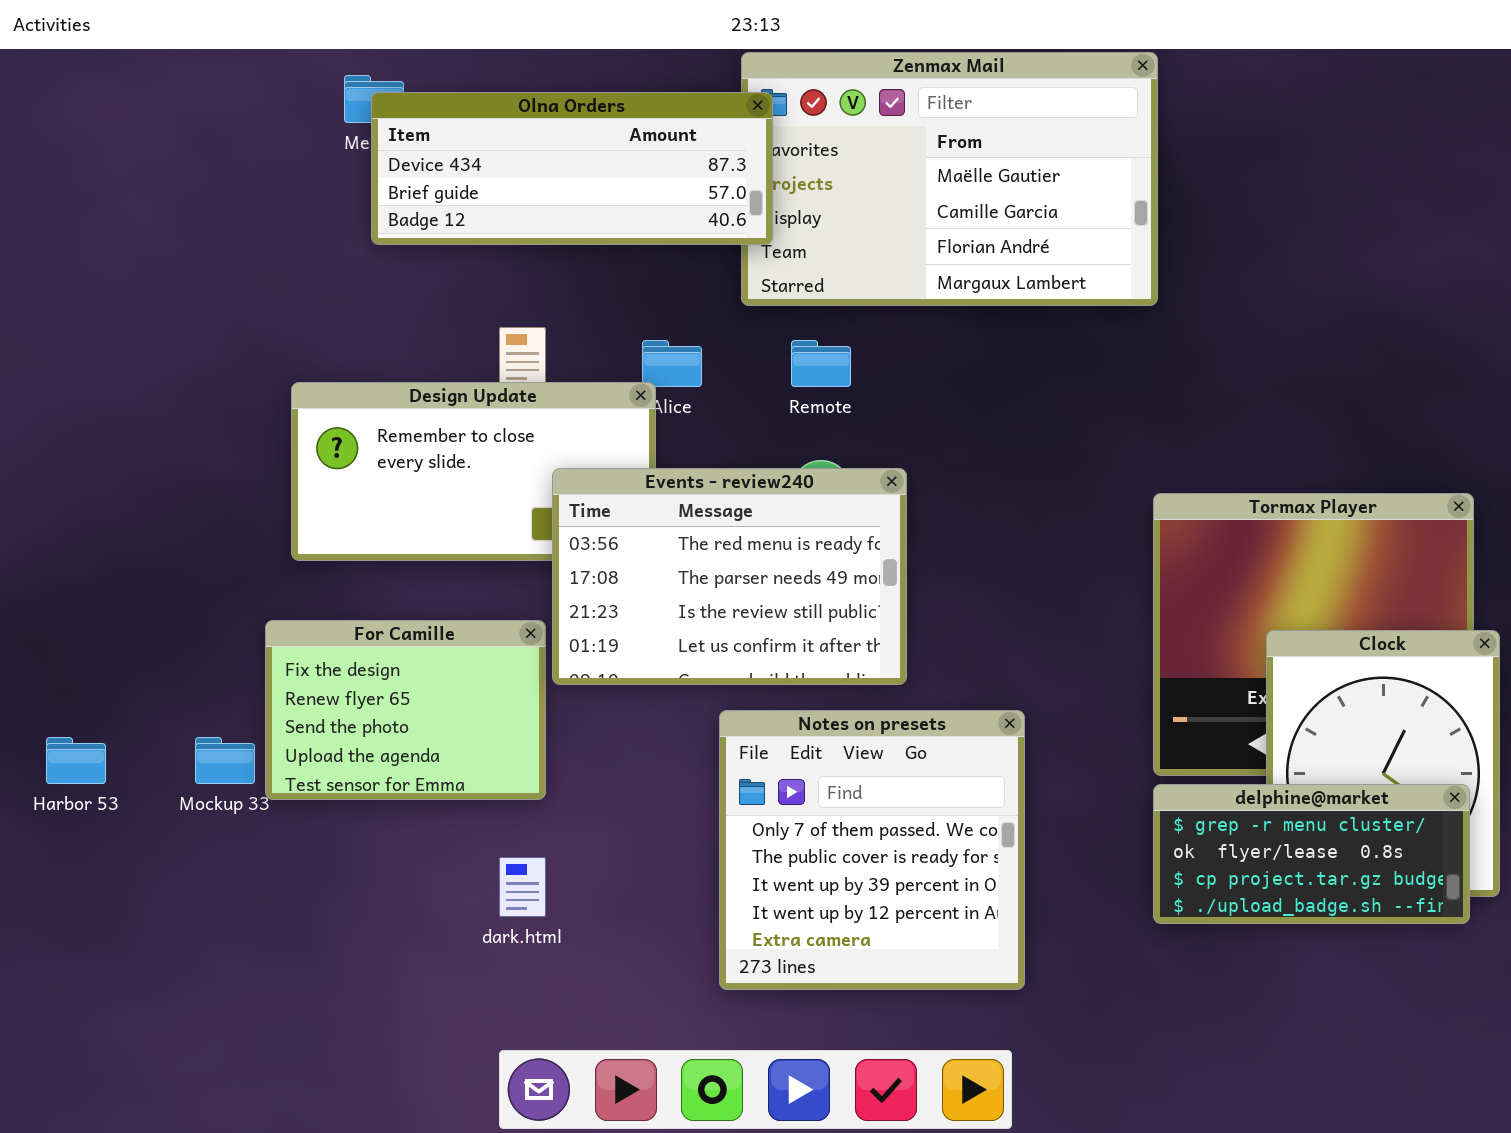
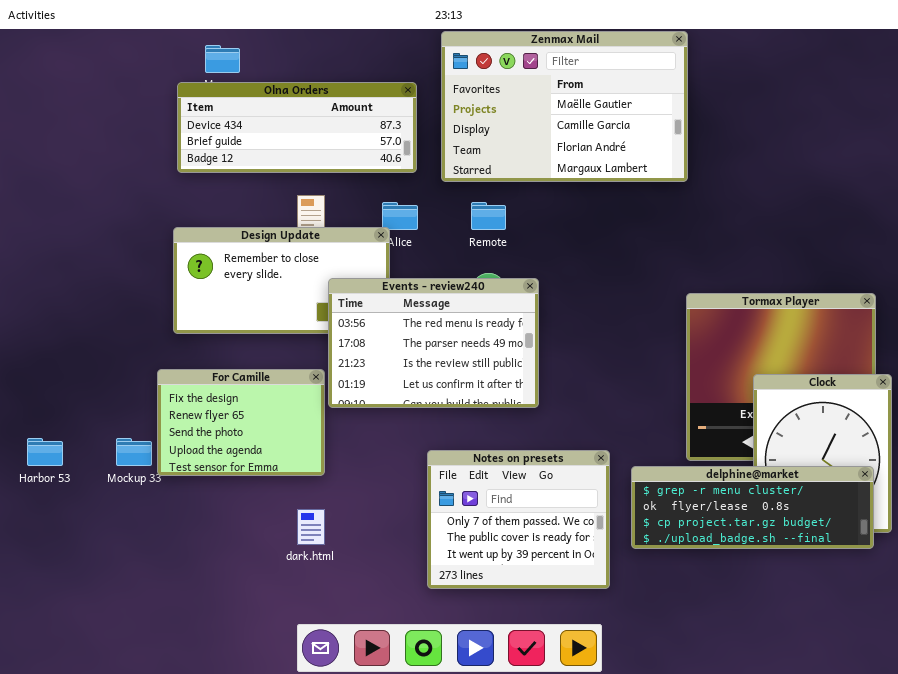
Olna Orders: [371,92,773,245] -> [177,82,417,173], moved
Notes on presets: [719,710,1025,990] -> [427,450,610,589], resized
delphine@market: [1153,784,1470,924] -> [631,466,874,549], resized

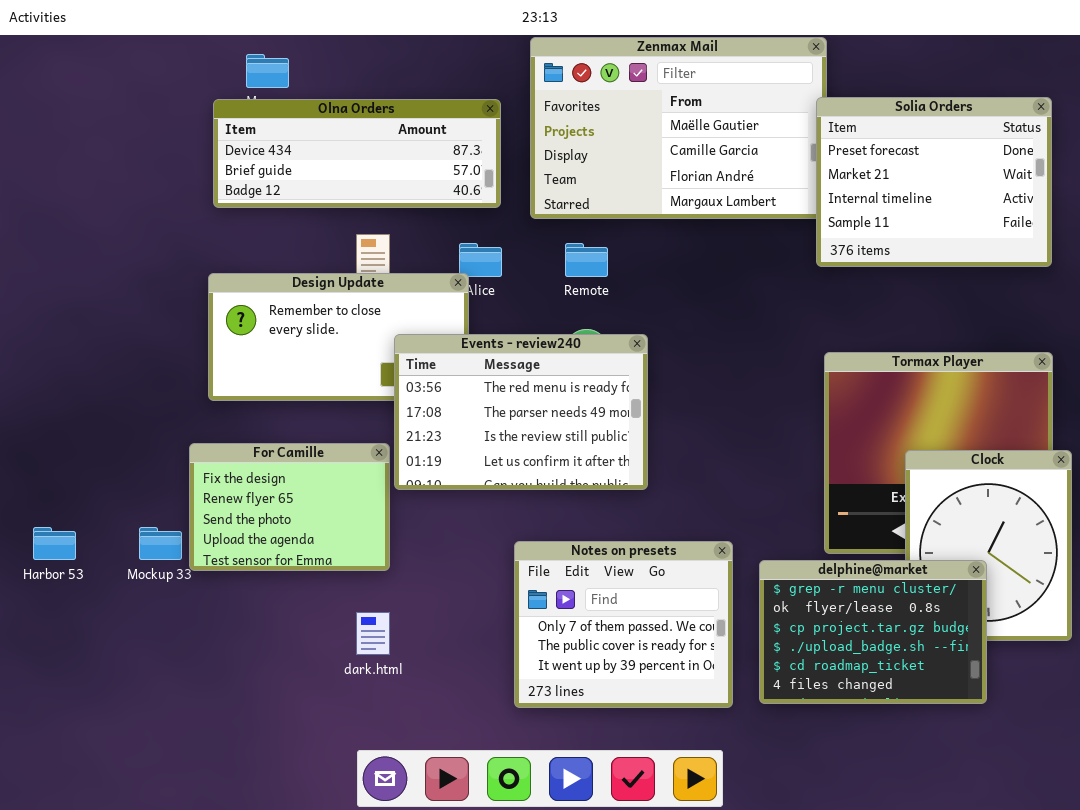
Solia Orders: none -> [816,97,1052,267], opened
delphine@market: [631,466,874,549] -> [759,560,987,704], resized

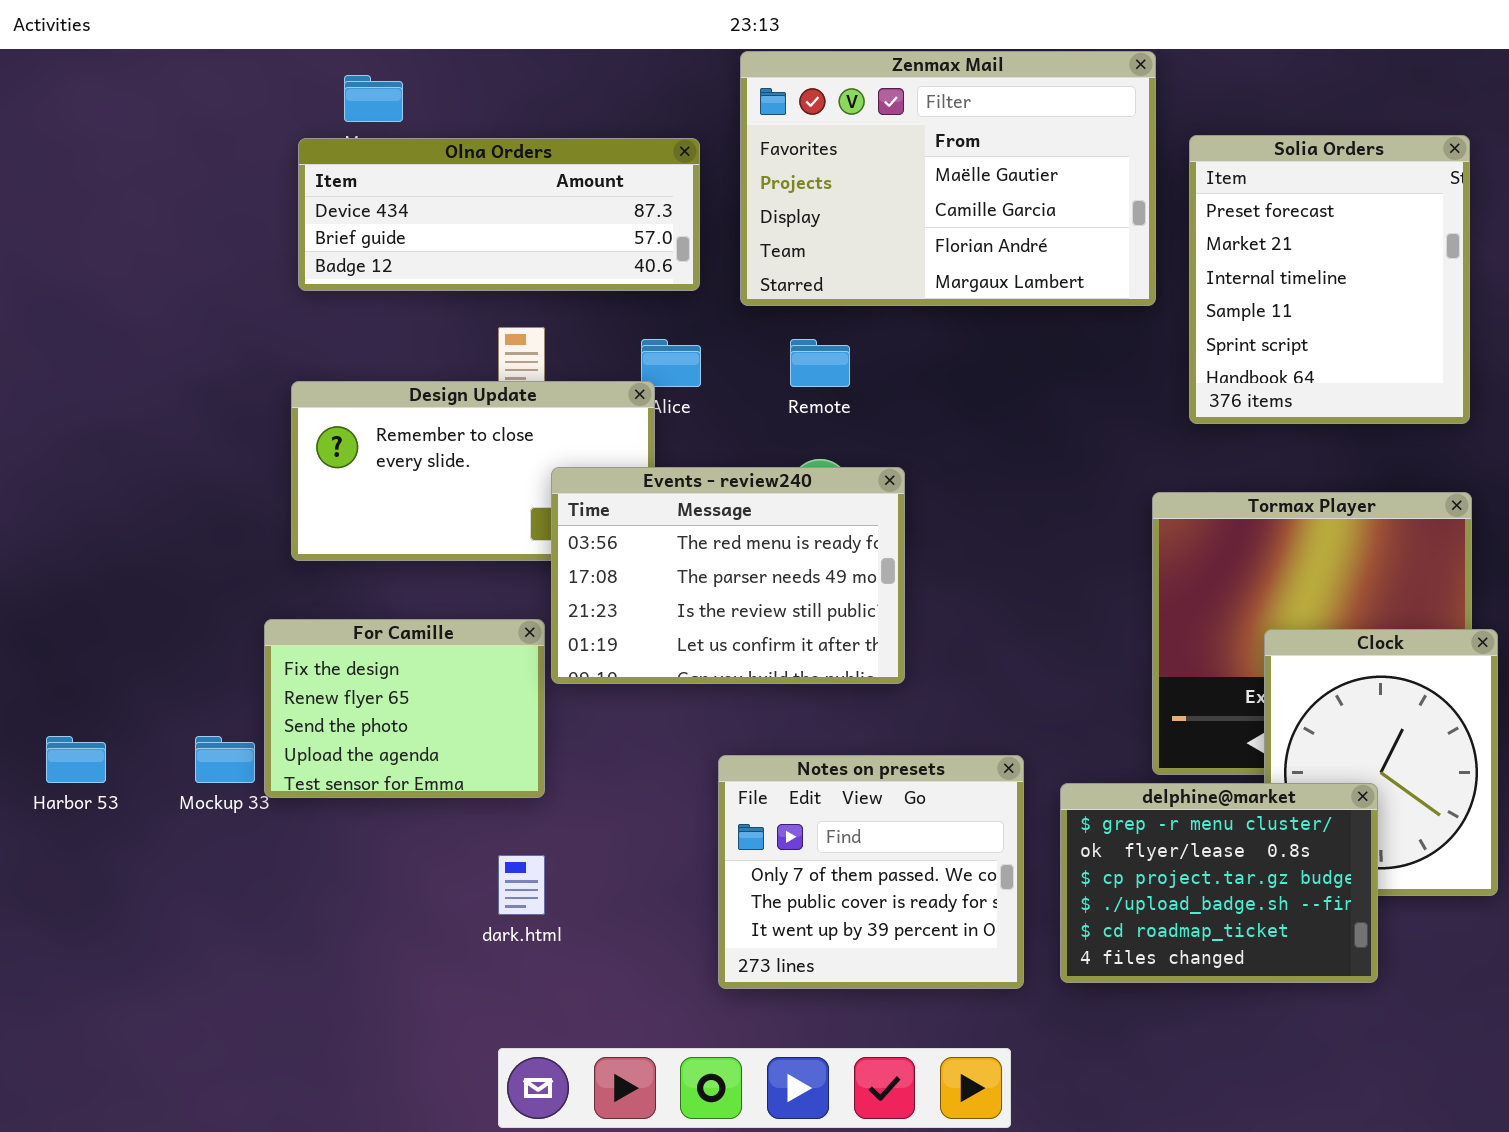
Solia Orders: [816,97,1052,267] -> [1189,135,1470,424], resized

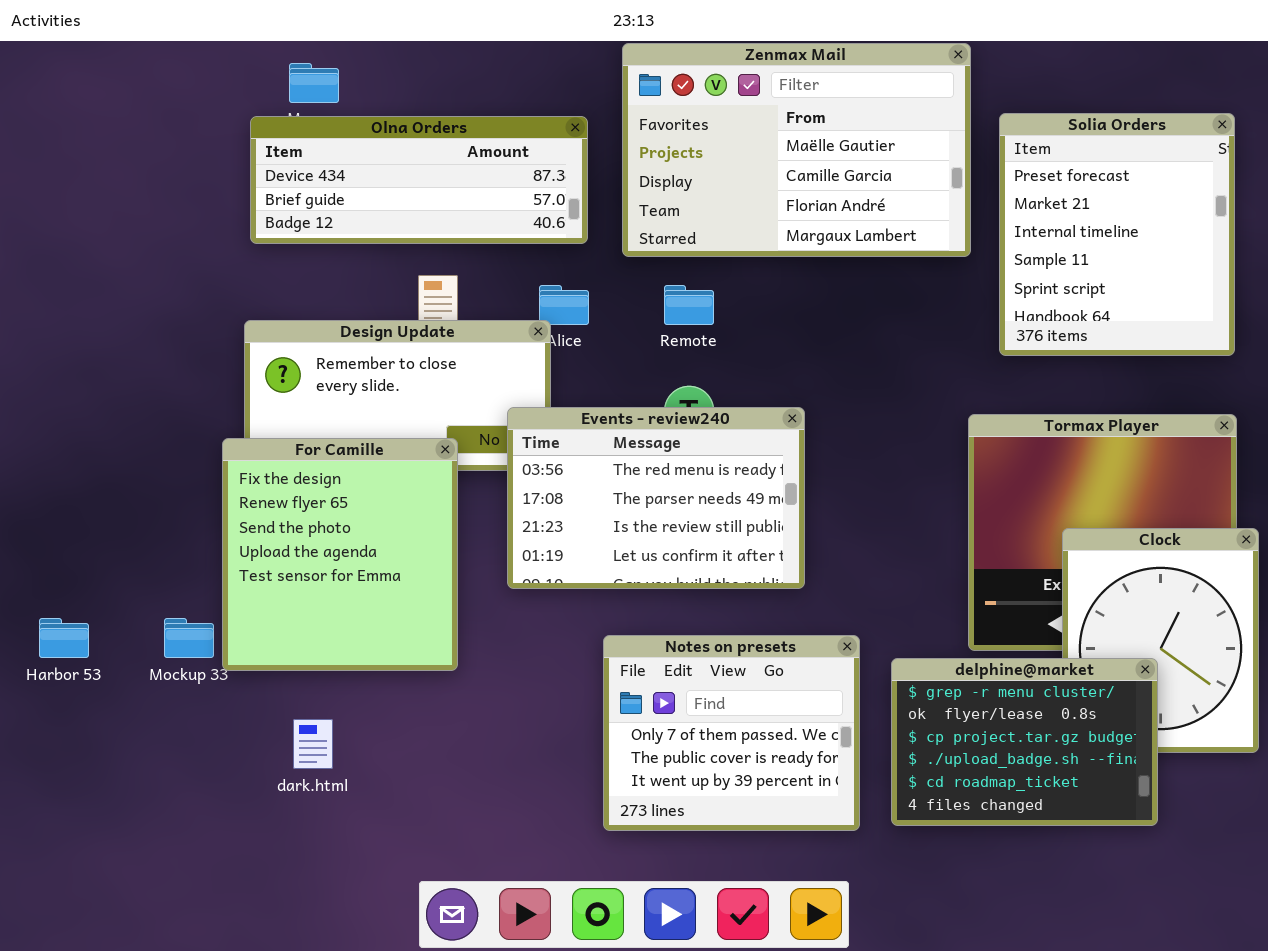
Events - review240: [551,467,905,684] -> [507,407,805,589], moved
For Camille: [264,619,545,798] -> [222,438,458,671], resized
dark.html: [498,855,545,915] -> [293,719,333,769], moved

